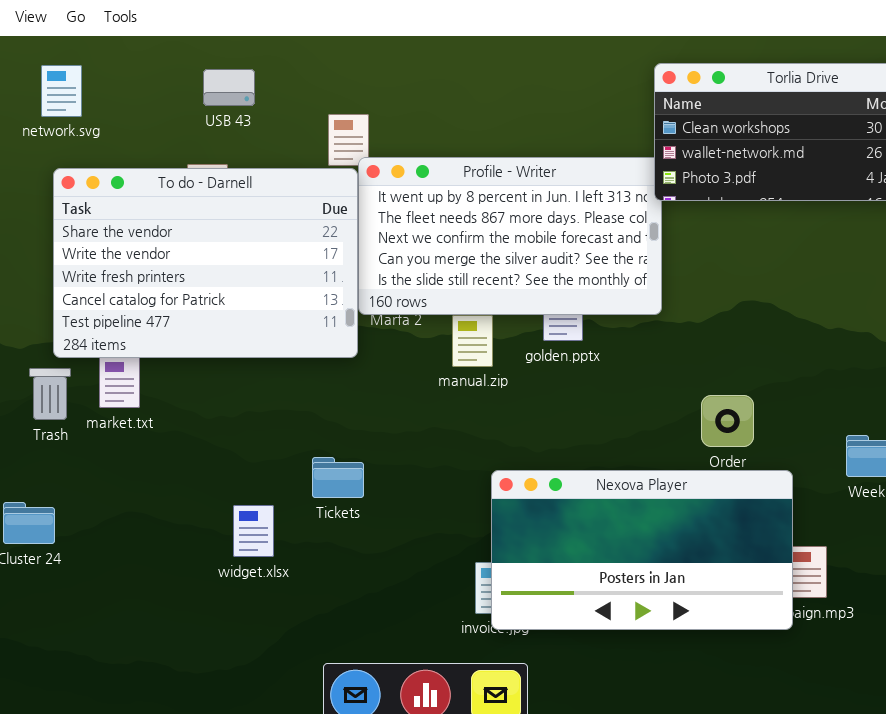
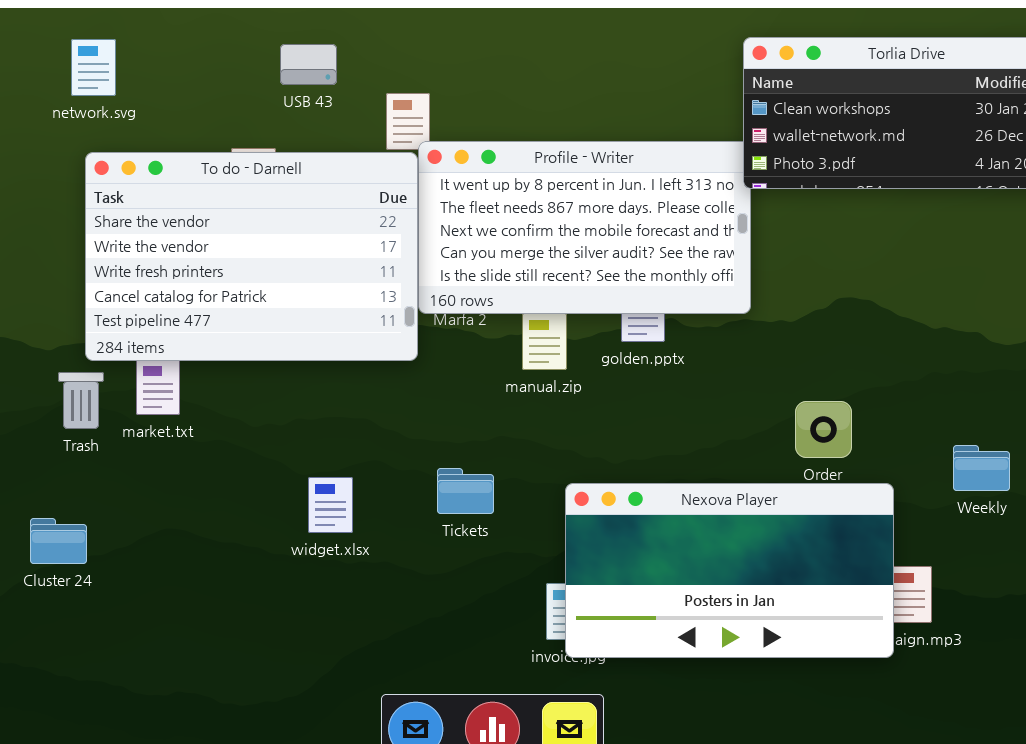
USB 43: [203,69,255,106] -> [280,44,337,85], moved
Tickets: [312,457,364,498] -> [437,468,494,514], moved
widget.xlsx: [233,505,274,557] -> [308,477,353,533], moved

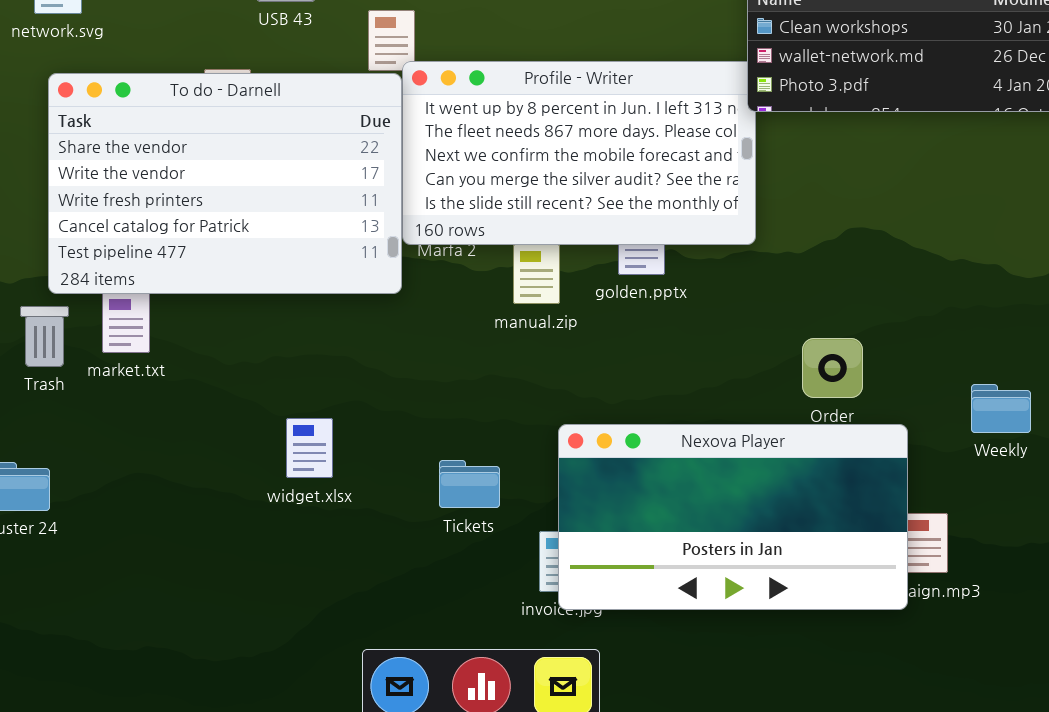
Tickets: [437,468,494,514] -> [439,460,500,508], moved

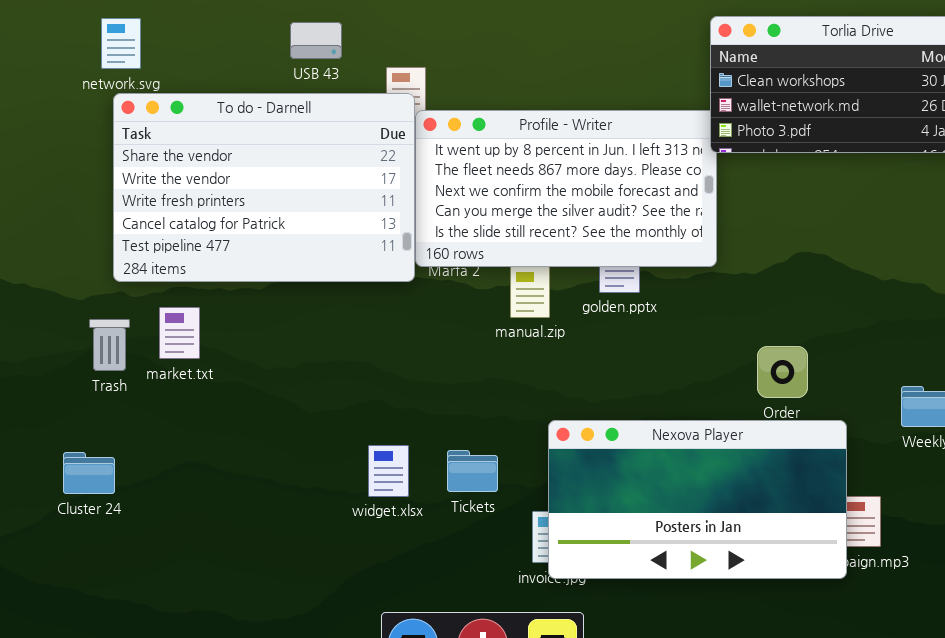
To do - Darnell: [48,73,402,294] -> [113,93,415,282], moved
widget.xlsx: [286,418,333,478] -> [368,445,409,497], moved

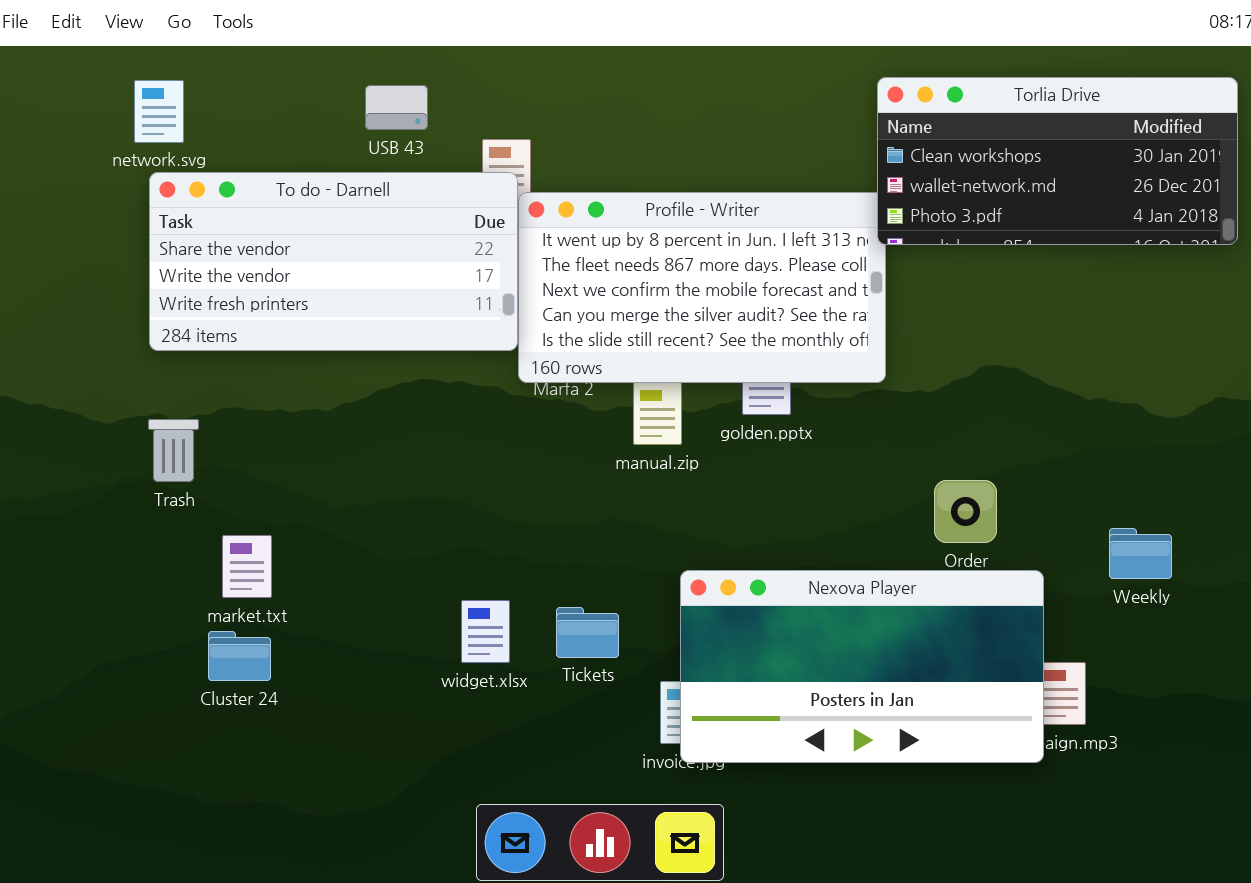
To do - Darnell: [113,93,415,282] -> [149,172,518,351], resized
market.txt: [159,307,200,359] -> [222,535,272,598], moved
Trash: [89,319,130,371] -> [148,419,199,482], moved
Cluster 24: [63,452,115,494] -> [208,631,271,681], moved

